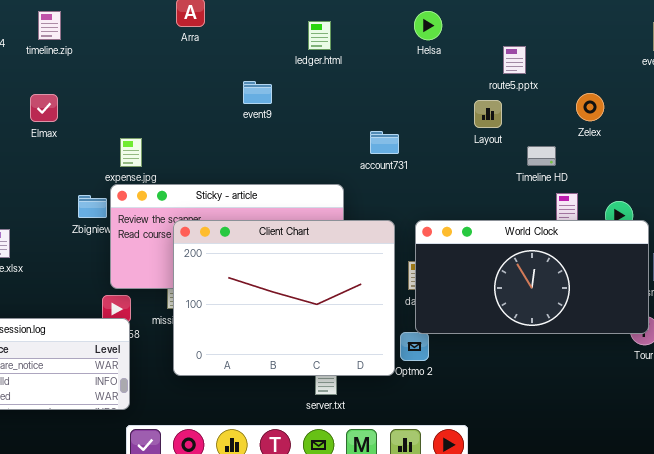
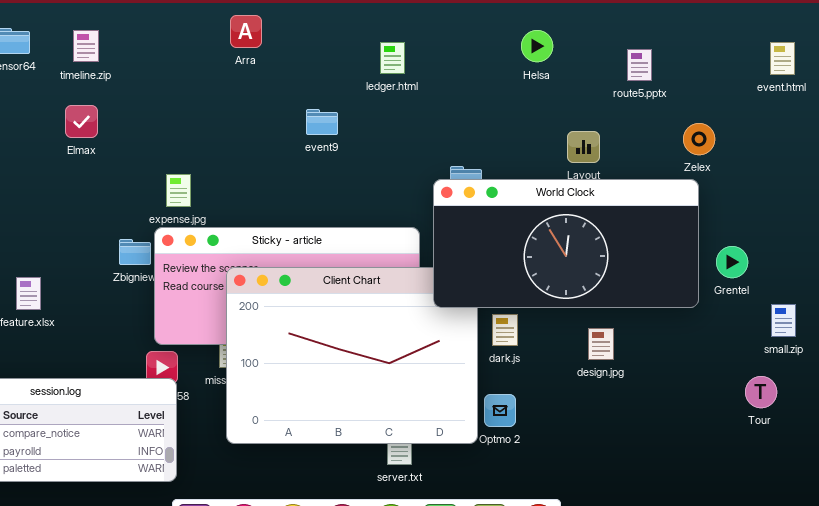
Helsa: [414,11,442,40] -> [521,30,553,62], moved
route5.pptx: [503,46,526,74] -> [627,49,652,81], moved
Elmax: [30,94,58,122] -> [65,105,98,138], moved
World Clock: [415,220,649,334] -> [433,179,699,308], moved

